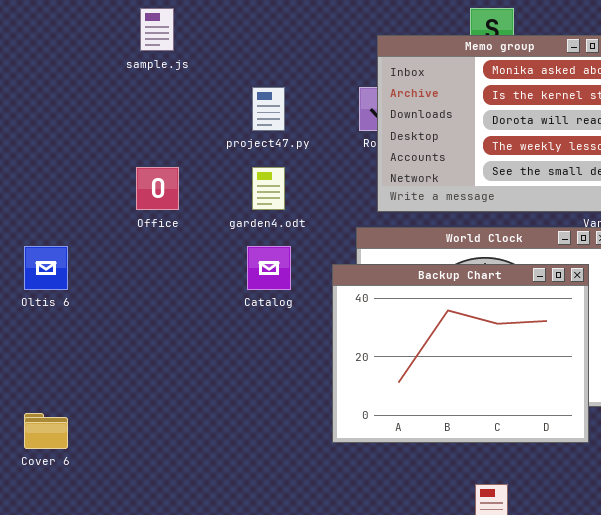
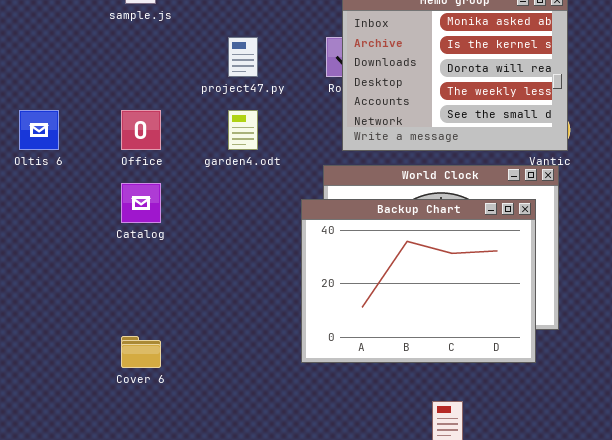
Oltis 6: [24,246,68,290] -> [19,110,59,150], moved
Catalog: [247,246,291,290] -> [121,183,161,223], moved
Cover 6: [24,413,68,449] -> [121,336,161,368], moved

